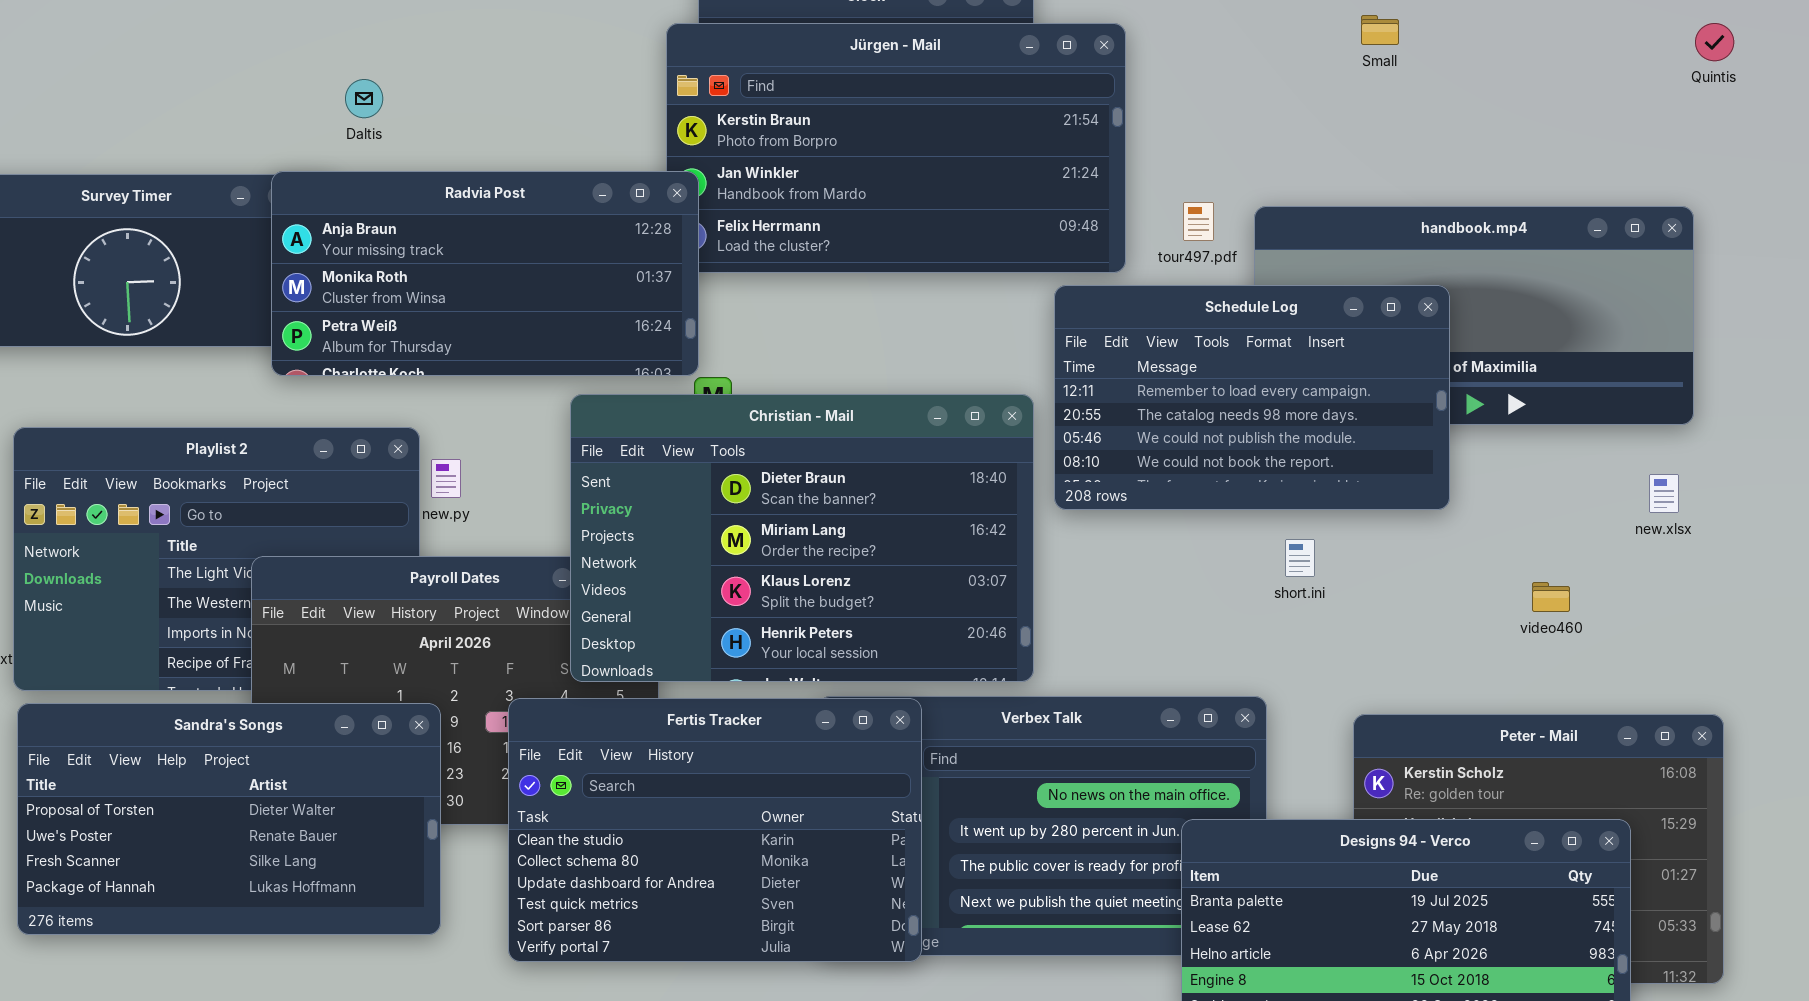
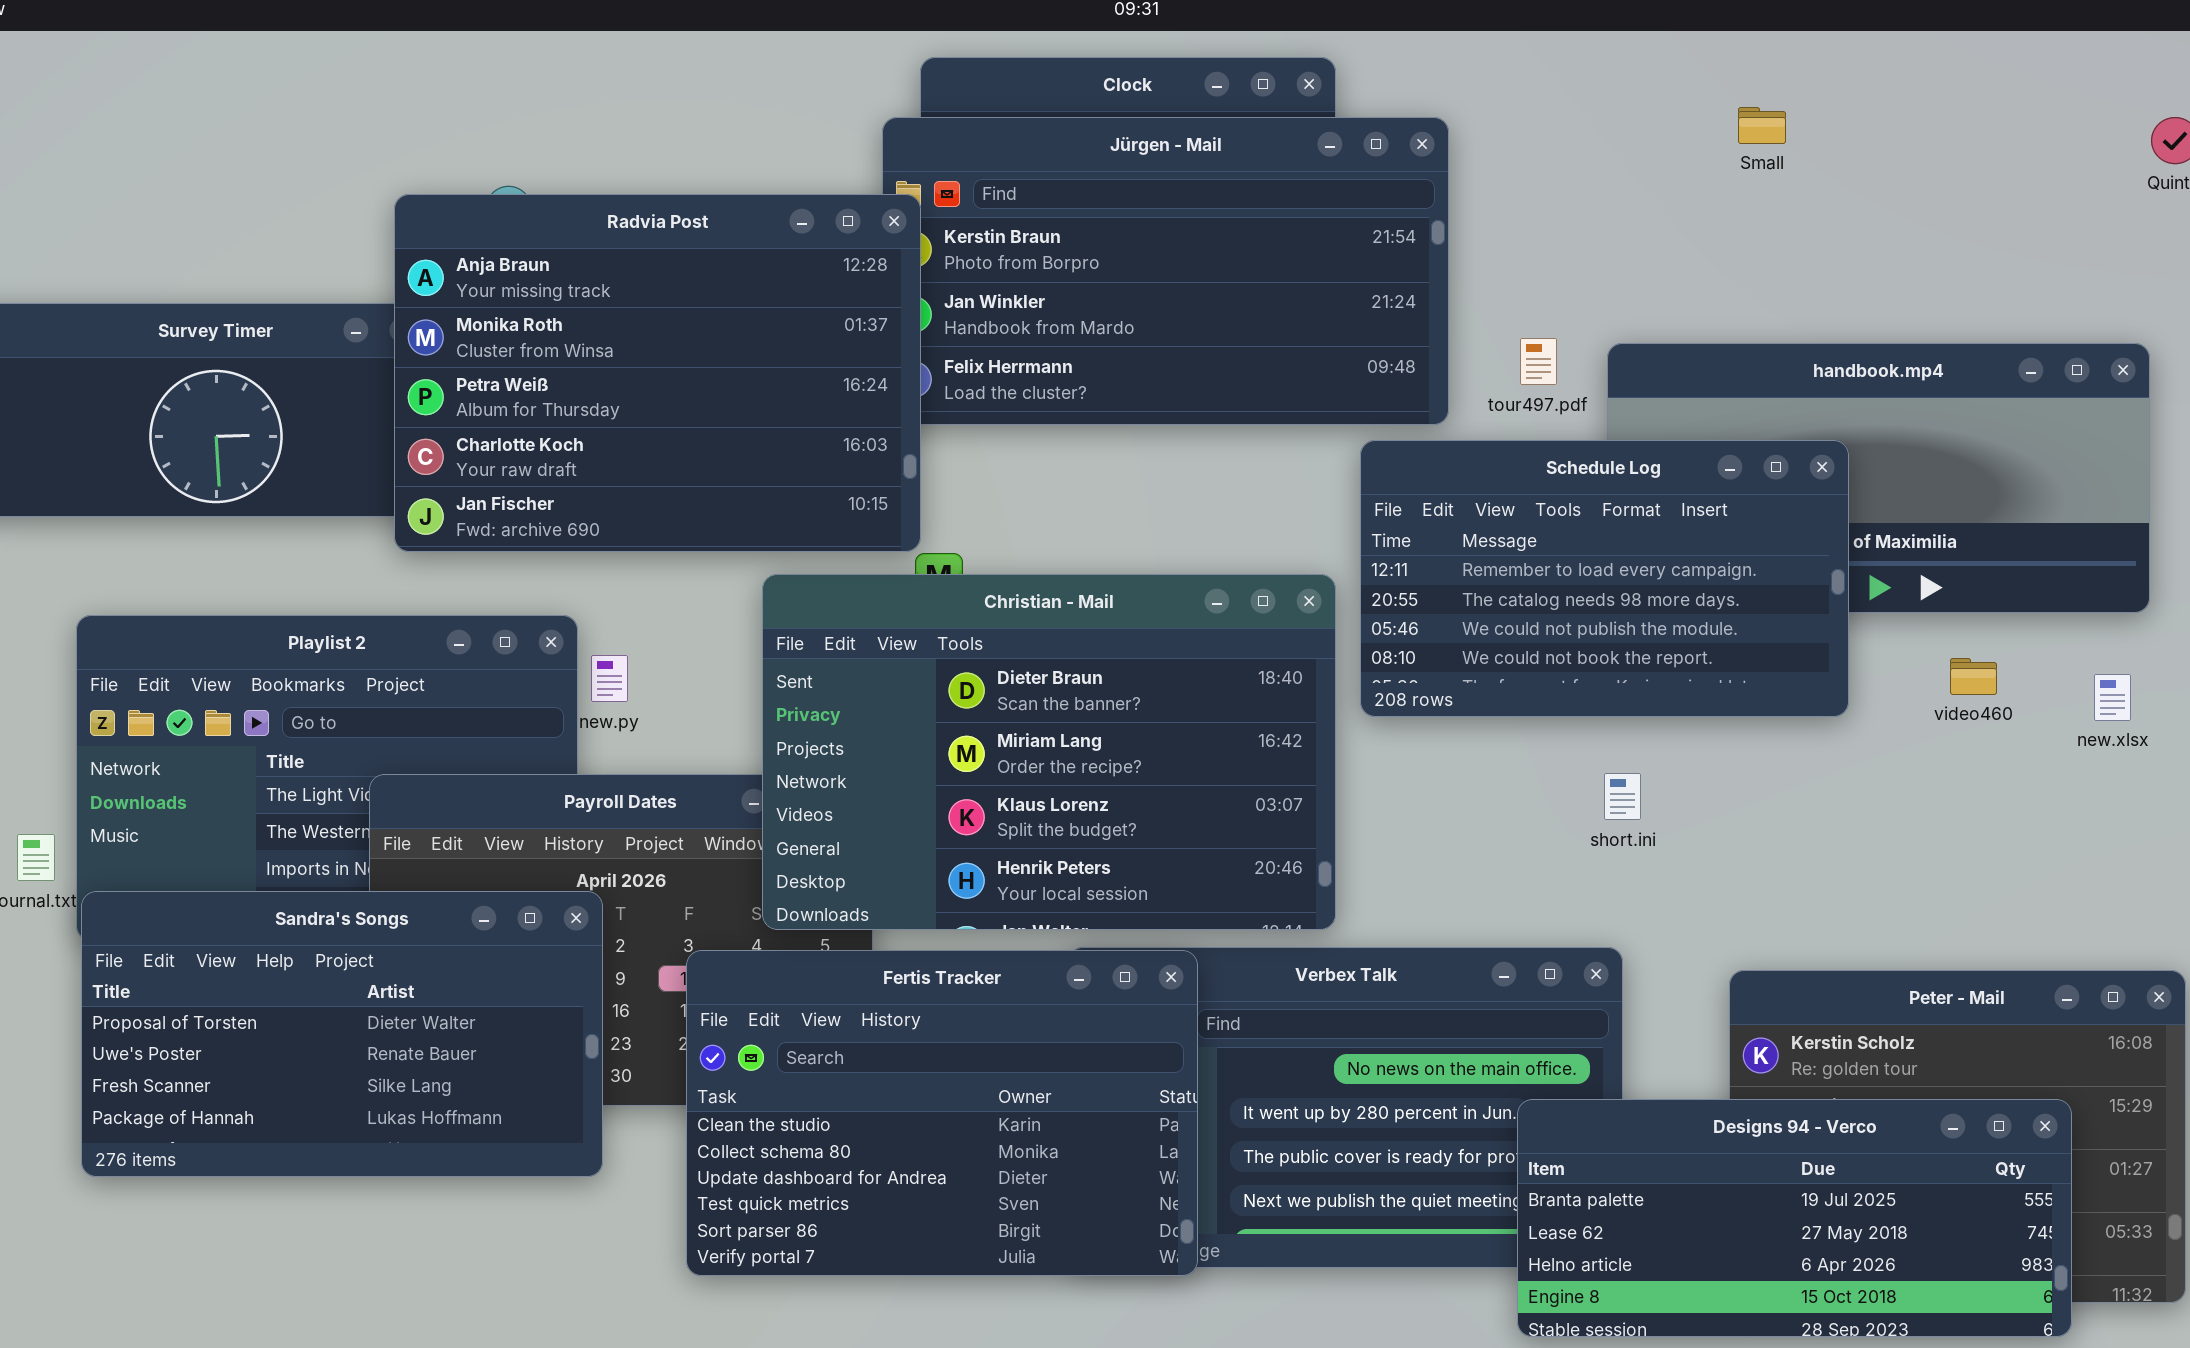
Radvia Post: [271,171,699,376] -> [394,194,921,552], resized
short.ini: [1285,539,1315,577] -> [1604,773,1641,820], moved
video460: [1532,582,1570,612] -> [1950,658,1997,695], moved
Sandra's Songs: [17,703,441,935] -> [81,891,603,1177], moved

